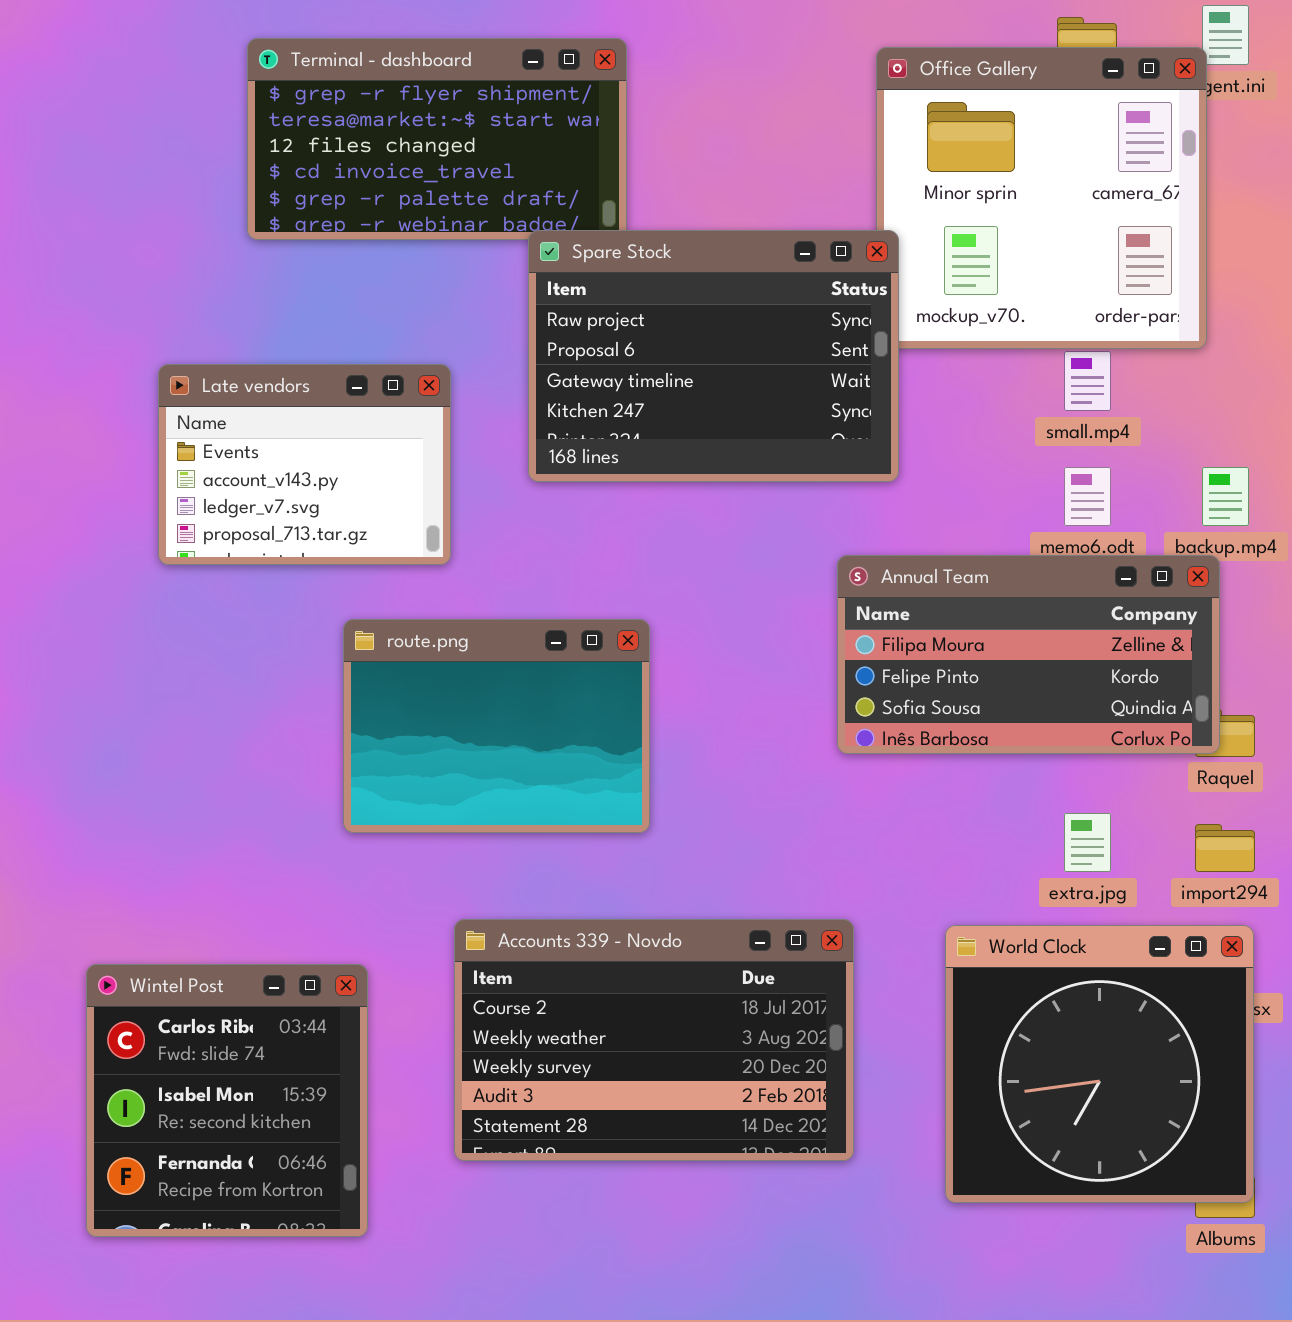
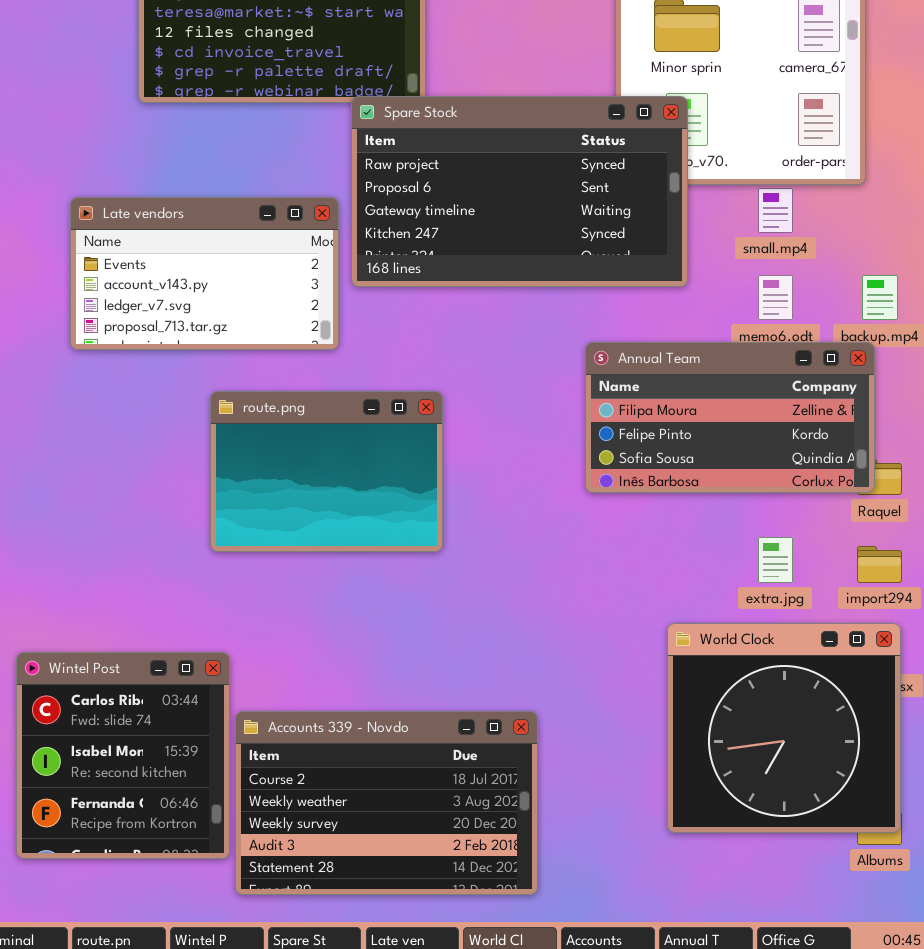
Spare Stock: [528,230,899,482] -> [351,96,688,287], resized
Late vendors: [158,364,451,565] -> [70,197,339,350], resized
Accounts 339 - Novdo: [454,919,854,1161] -> [235,711,538,895], moved

